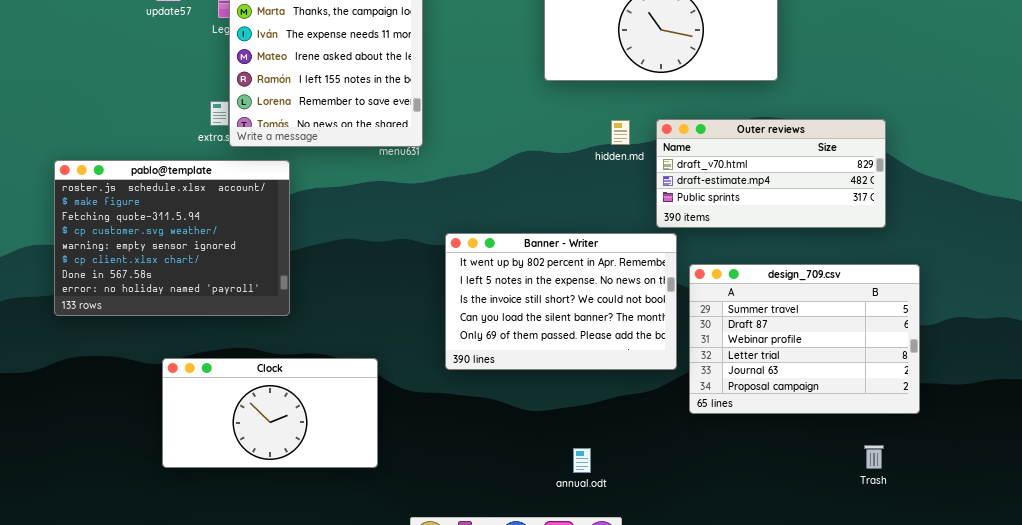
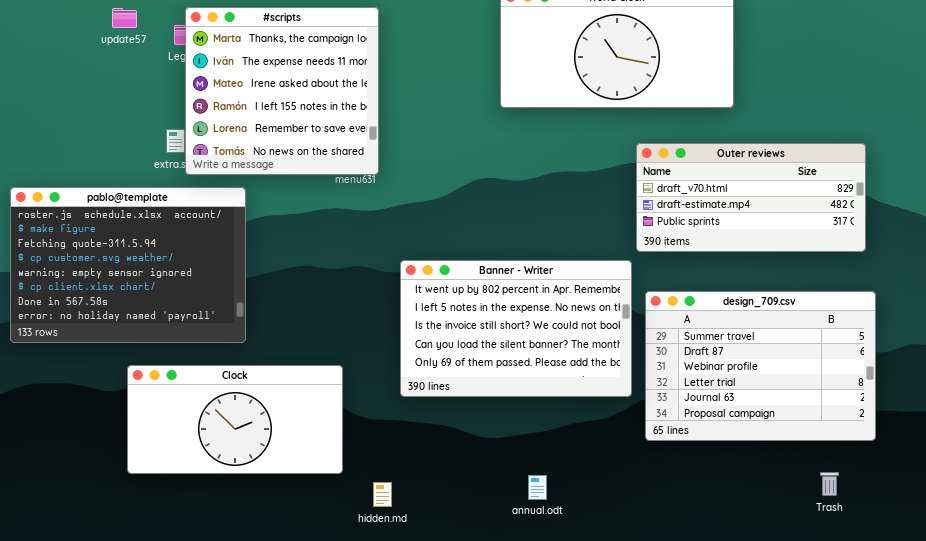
Outer reviews: [656,119,886,228] -> [636,143,866,252], moved
hidden.md: [611,120,630,145] -> [373,482,392,507], moved
Clock: [162,358,378,468] -> [127,365,343,474], moved

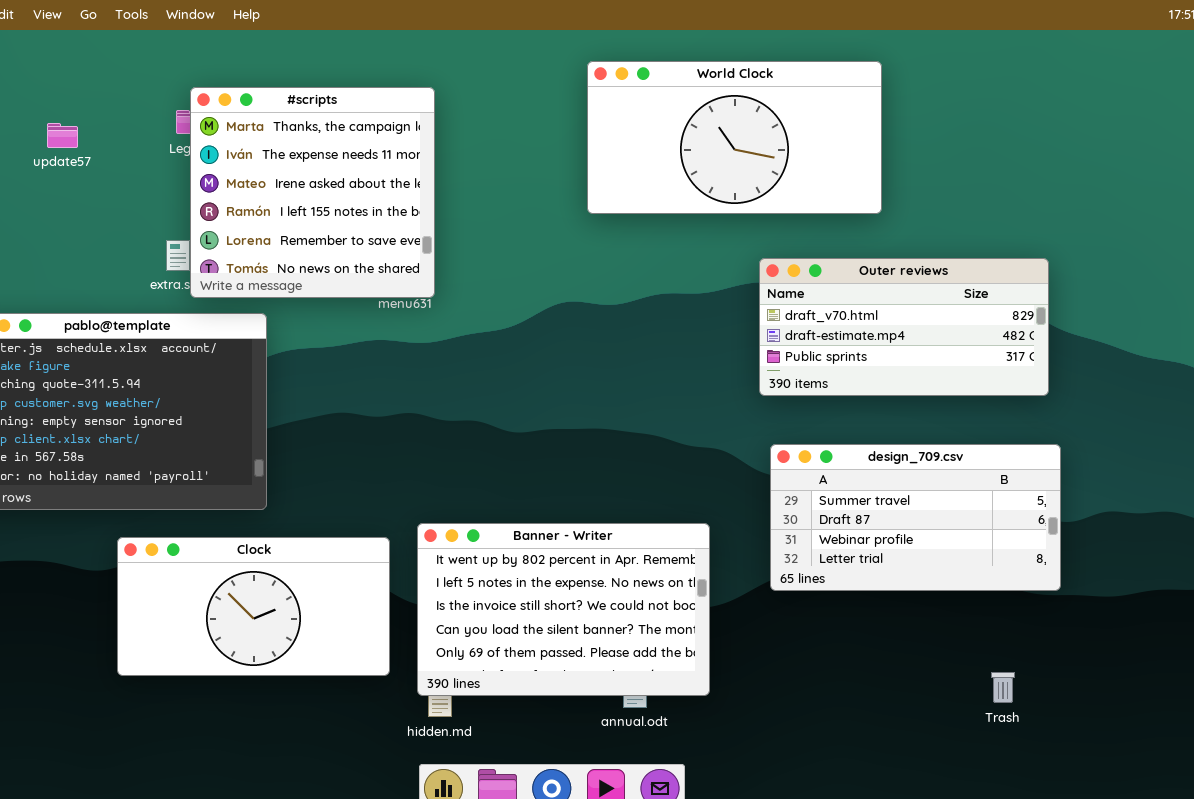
update57: [112,8,137,28] -> [47,123,78,148], moved
Banner - Writer: [400,260,632,397] -> [417,523,710,696], moved
design_709.csv: [645,291,876,441] -> [770,444,1061,591], resized

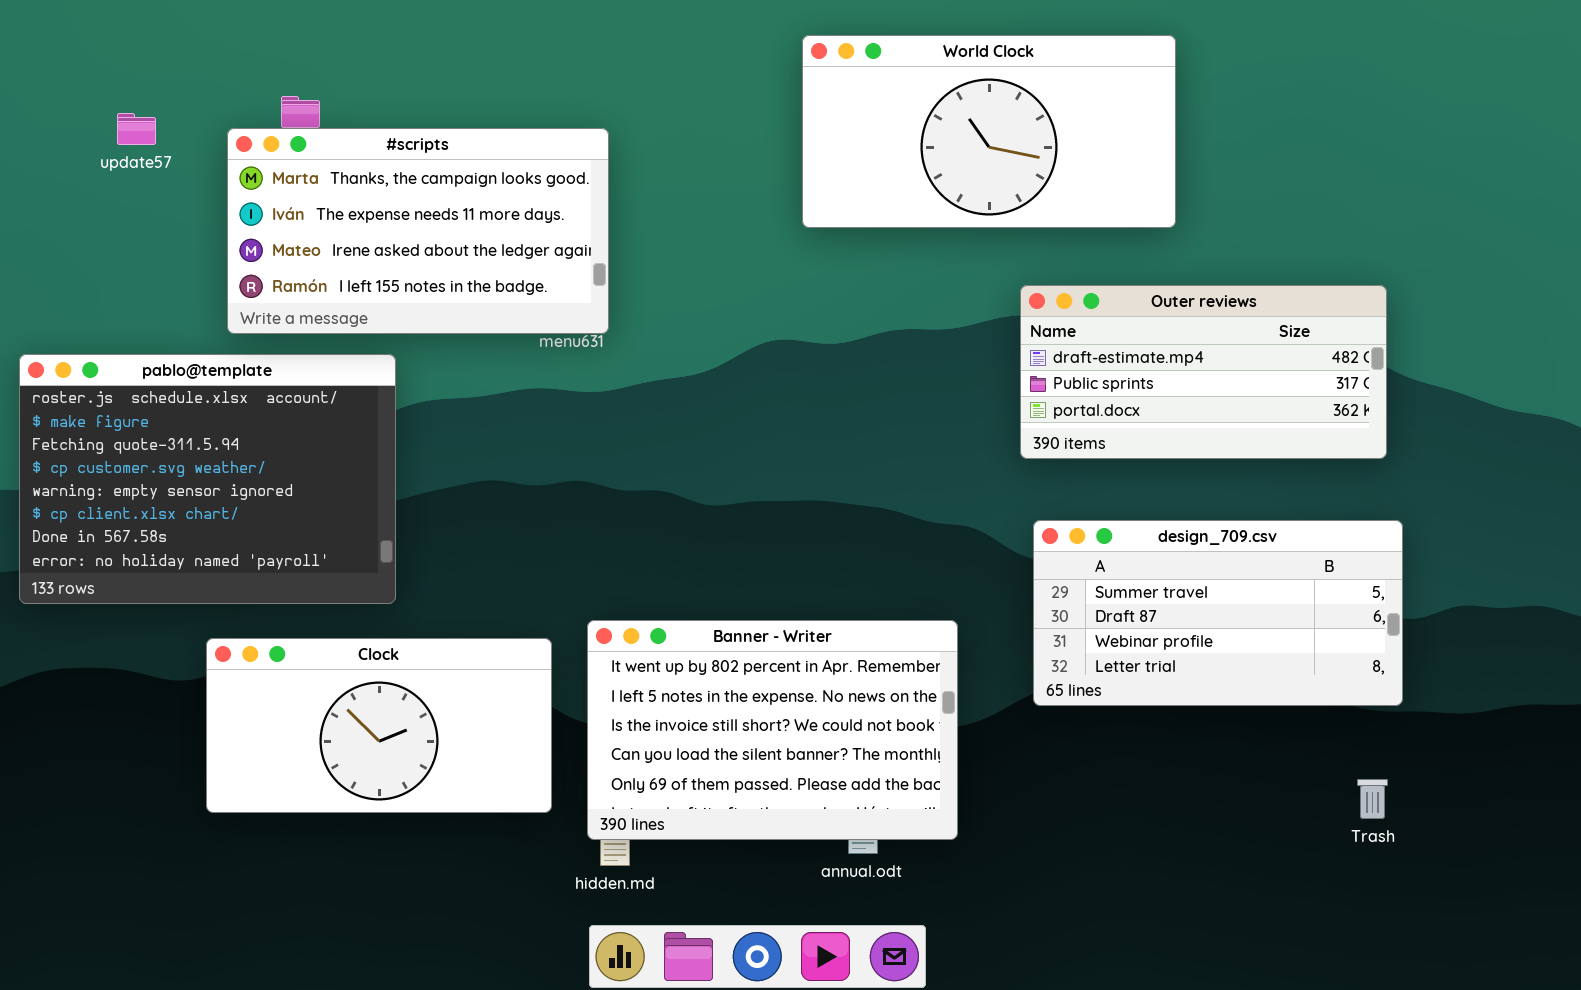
#scripts: [190,87,435,298] -> [227,128,609,334], resized
Outer reviews: [759,258,1049,396] -> [1020,285,1387,459], scrolled down 1 row
Trash: [991,672,1015,703] -> [1357,779,1388,819], moved

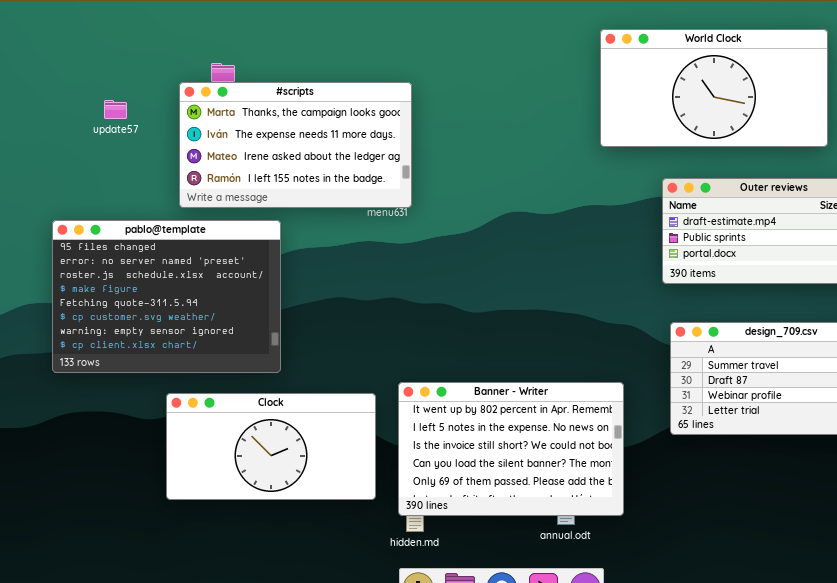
World Clock: [802,35,1176,228] -> [600,29,828,147], moved
update57: [117,113,156,145] -> [104,100,127,119], moved
pablo@template: [19,354,396,604] -> [52,220,281,373], scrolled up 2 rows

